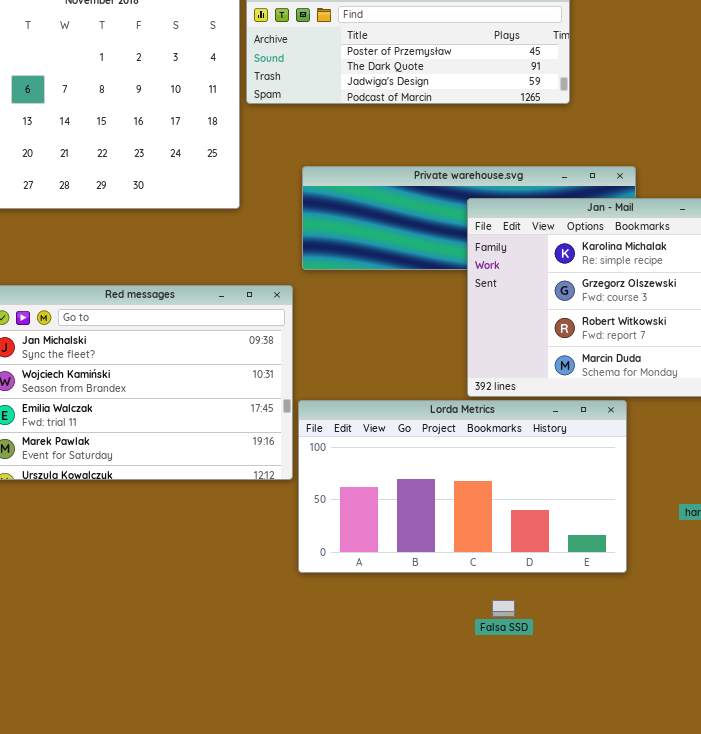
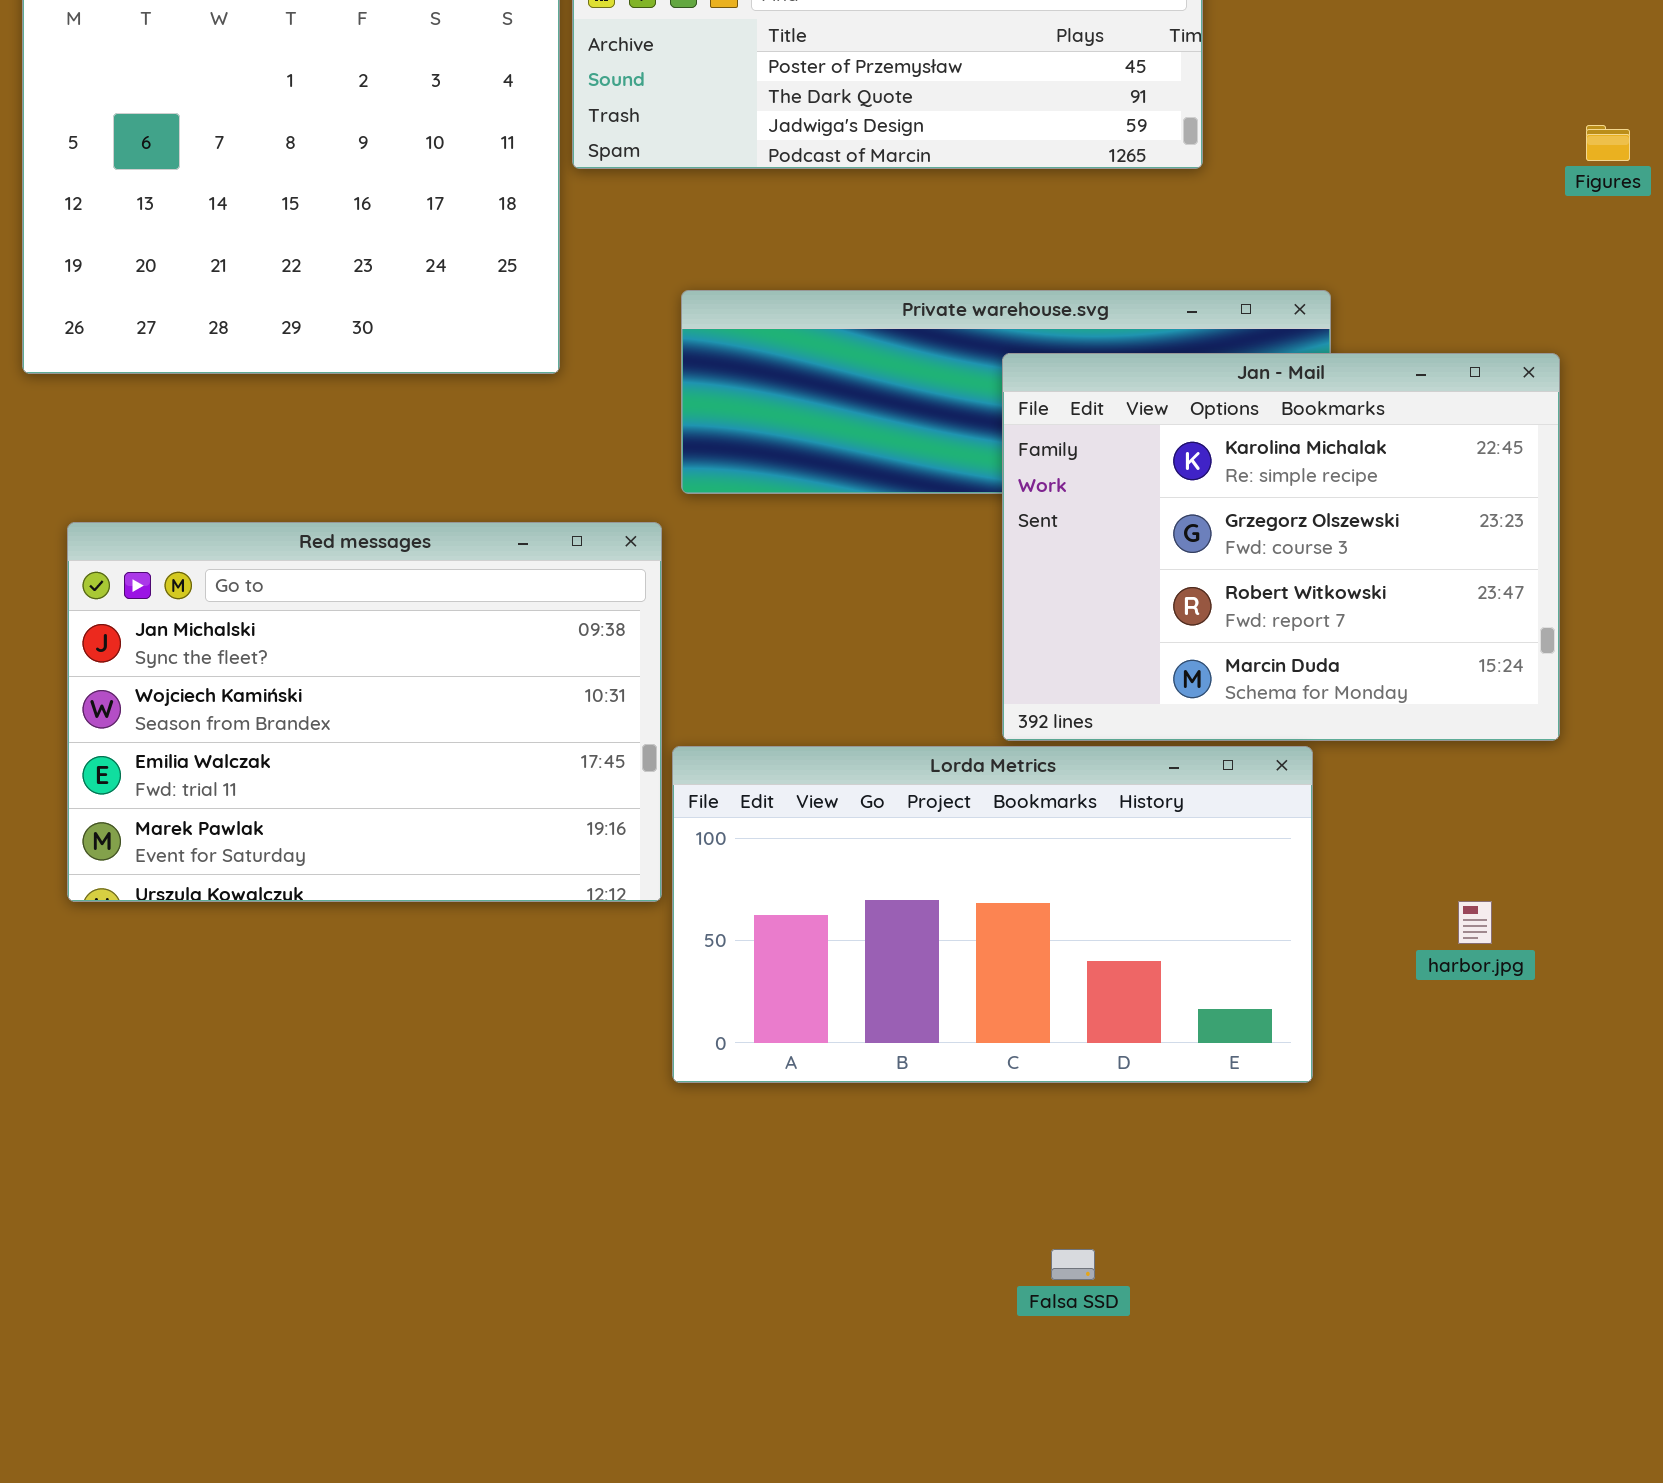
Falsa SSD: [492,600,515,617] -> [1051,1249,1095,1280], moved

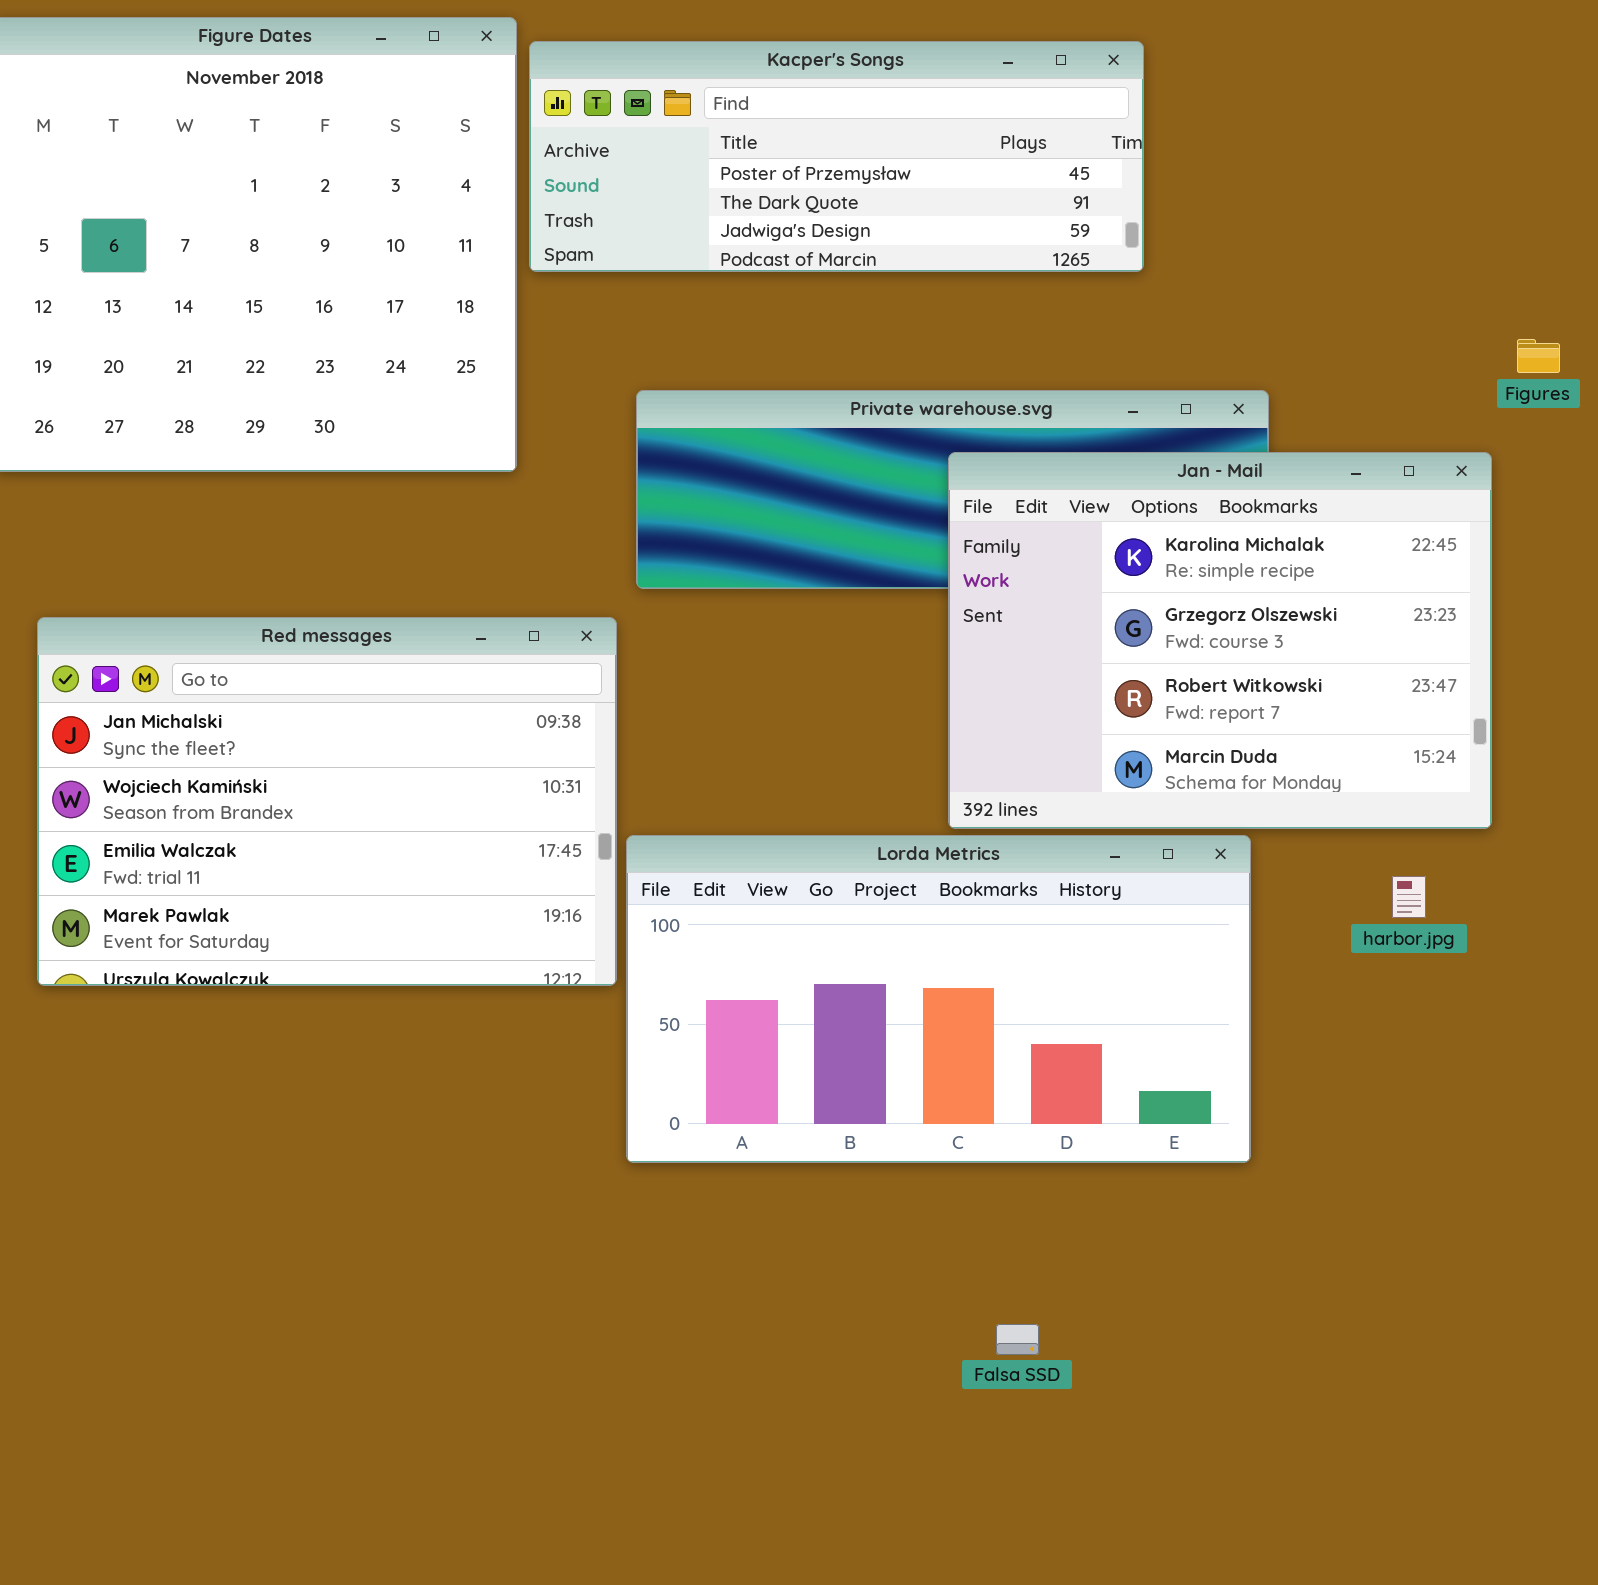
Figures: [1586,125,1630,161] -> [1517,339,1560,373], moved
harbor.jpg: [1458,901,1492,944] -> [1392,876,1426,918], moved

